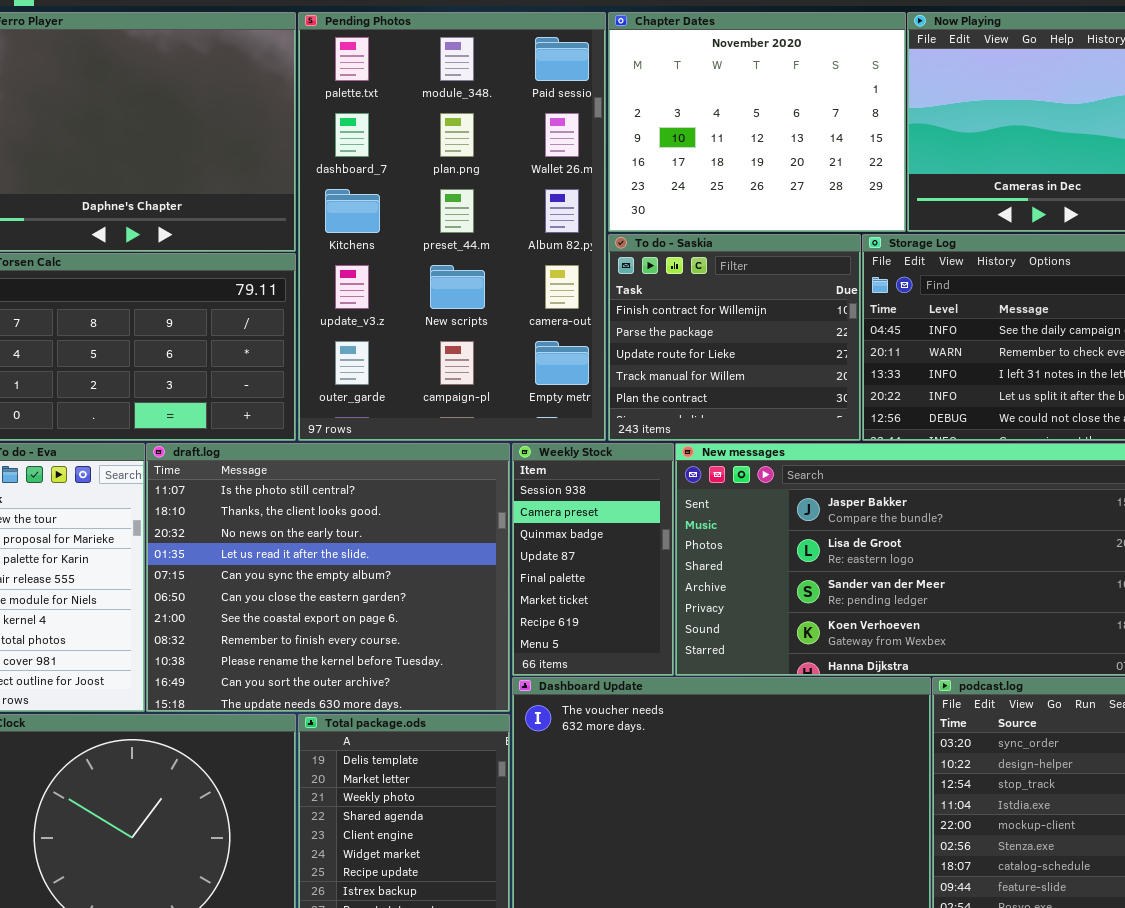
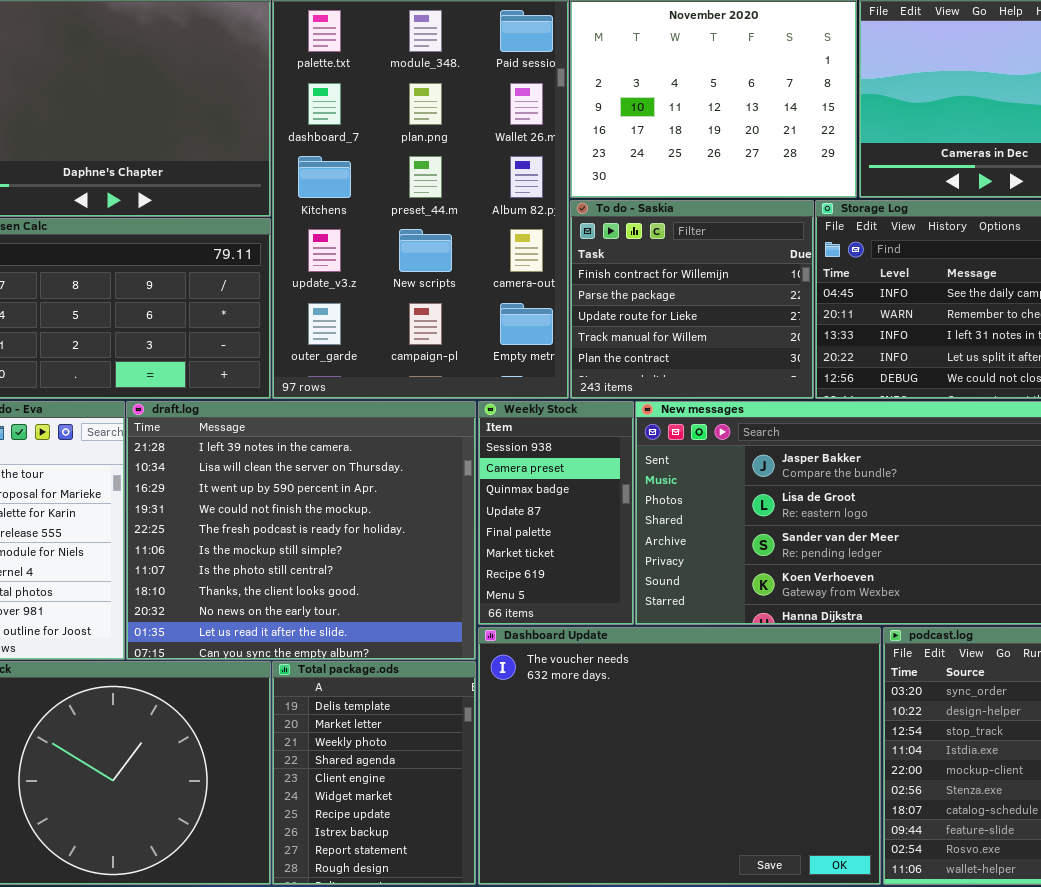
draft.log: [146,443,510,712] -> [126,401,476,660], scrolled up 6 rows

